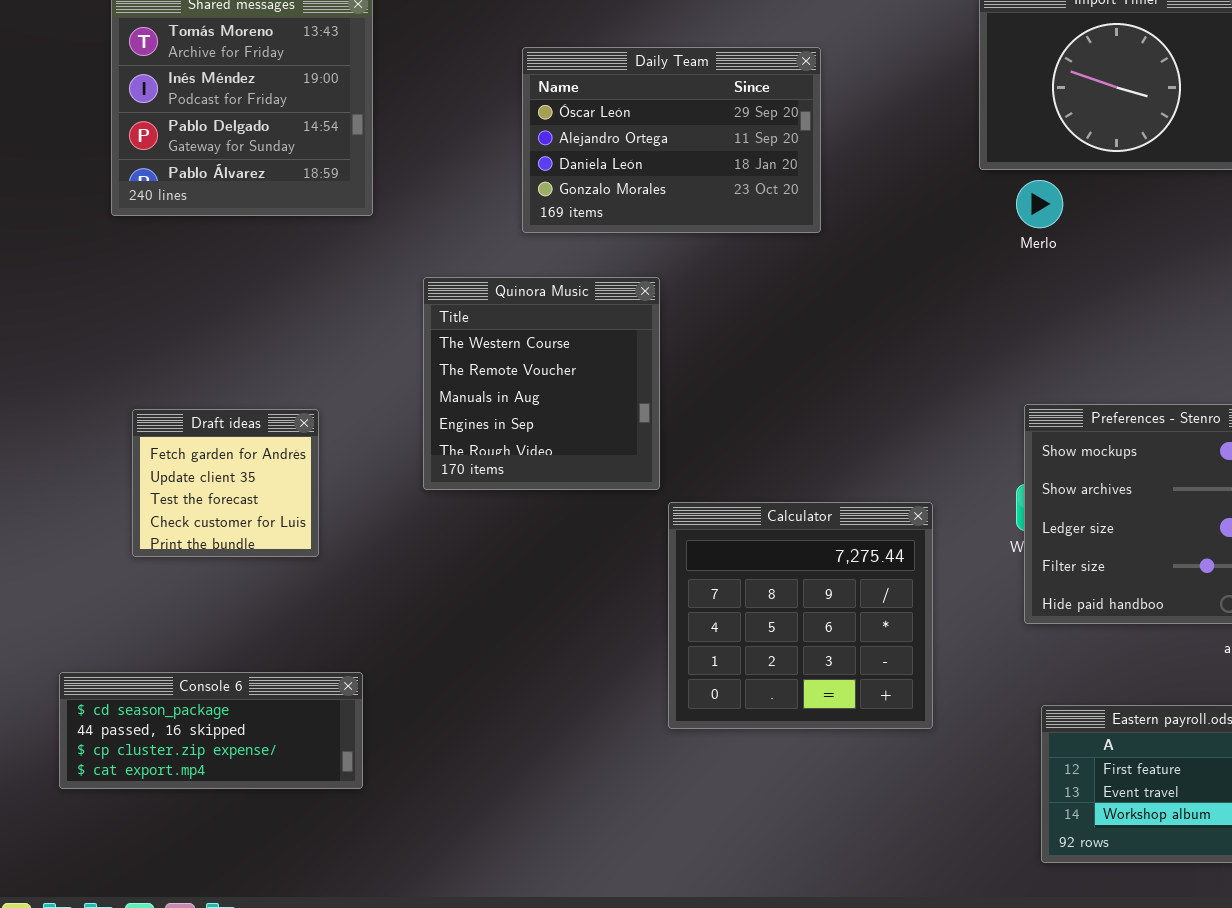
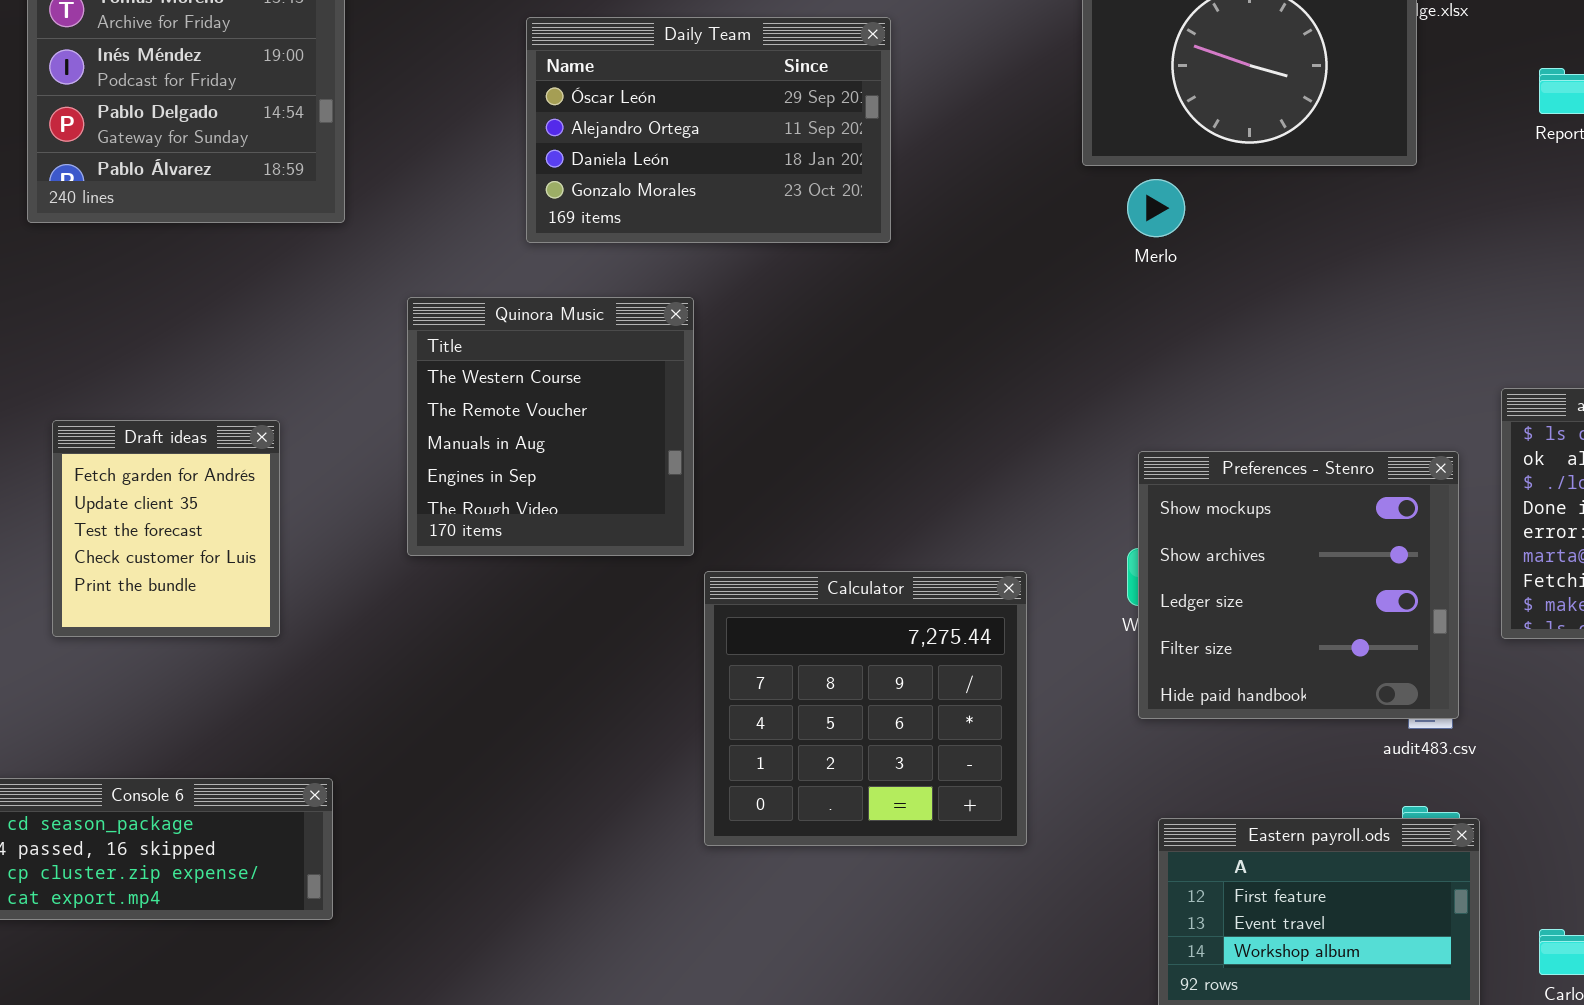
Draft ideas: [132,409,319,557] -> [52,420,280,637], resized

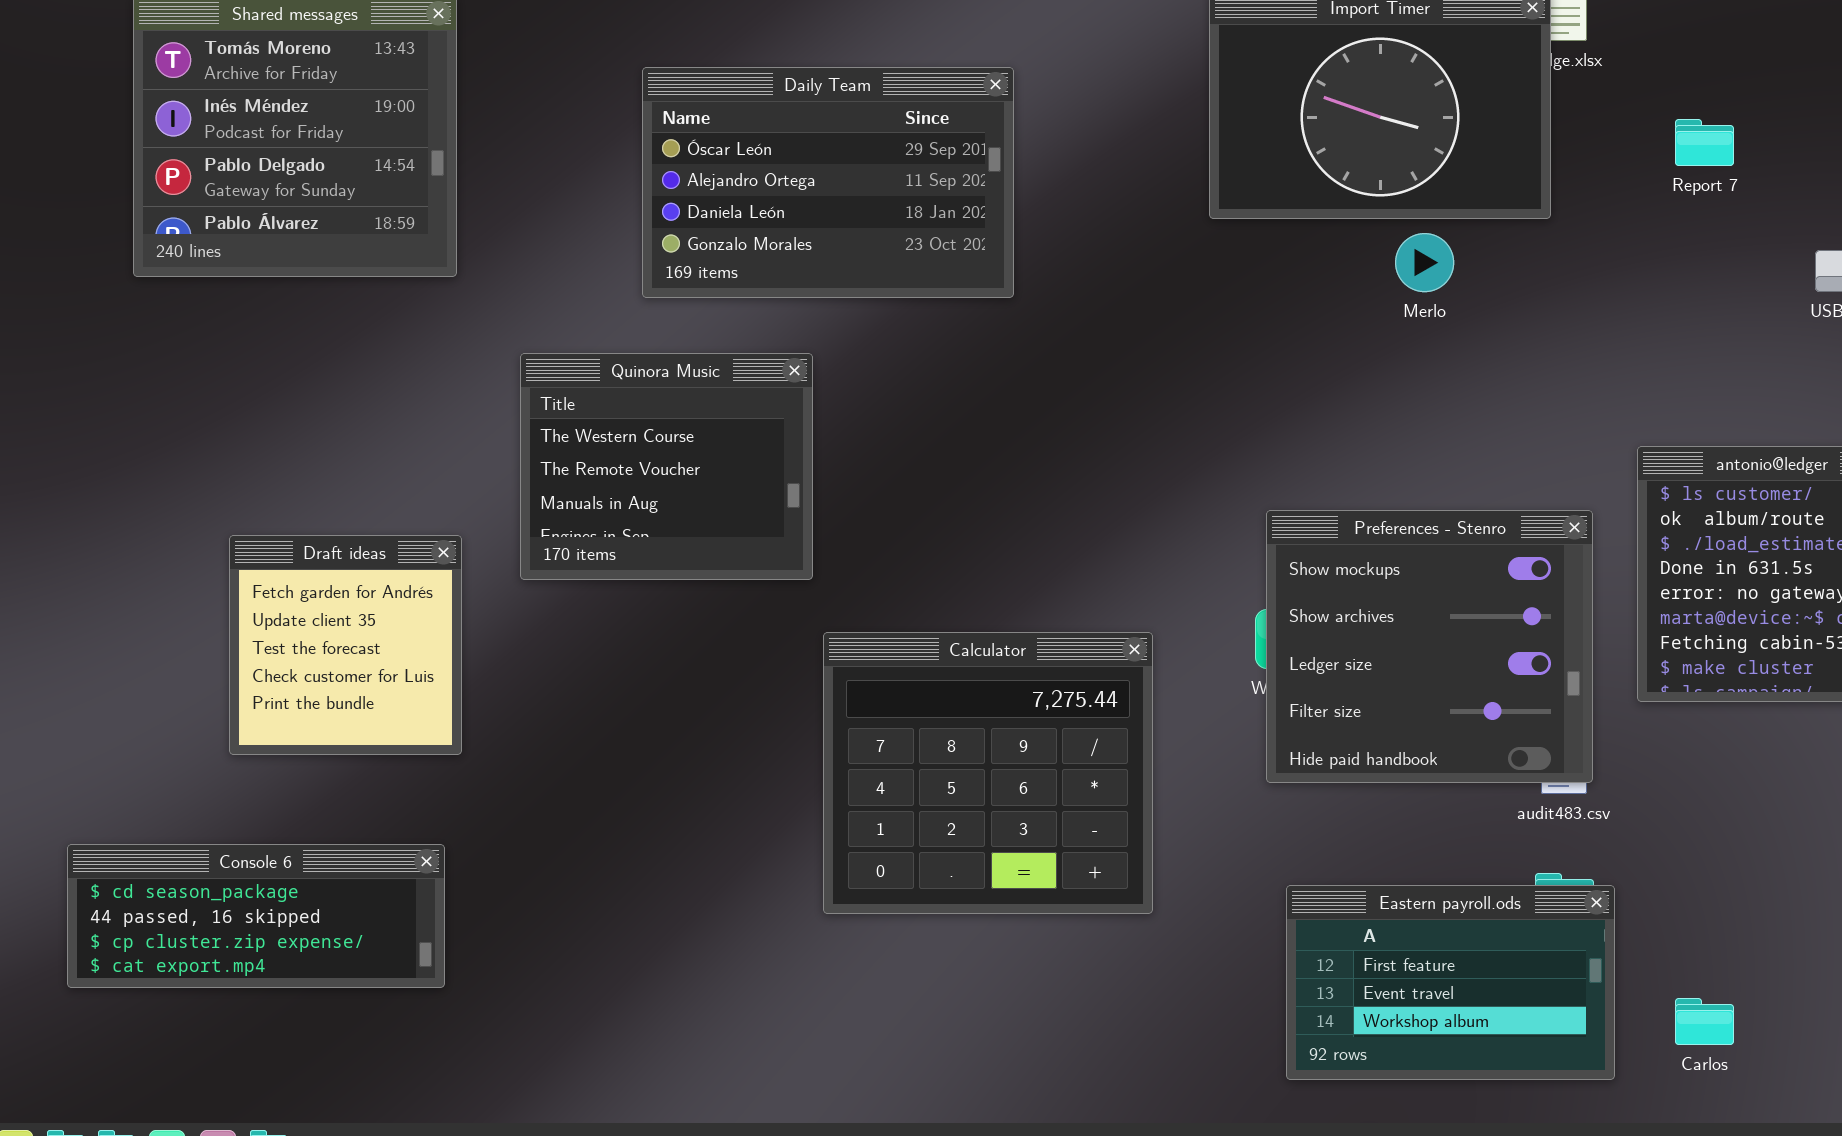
Merlo: [1127,179,1185,237] -> [1395,233,1454,292], moved
Quinora Music: [407,297,694,556] -> [520,353,813,580], resized
Draft ideas: [52,420,280,637] -> [229,535,462,755], moved

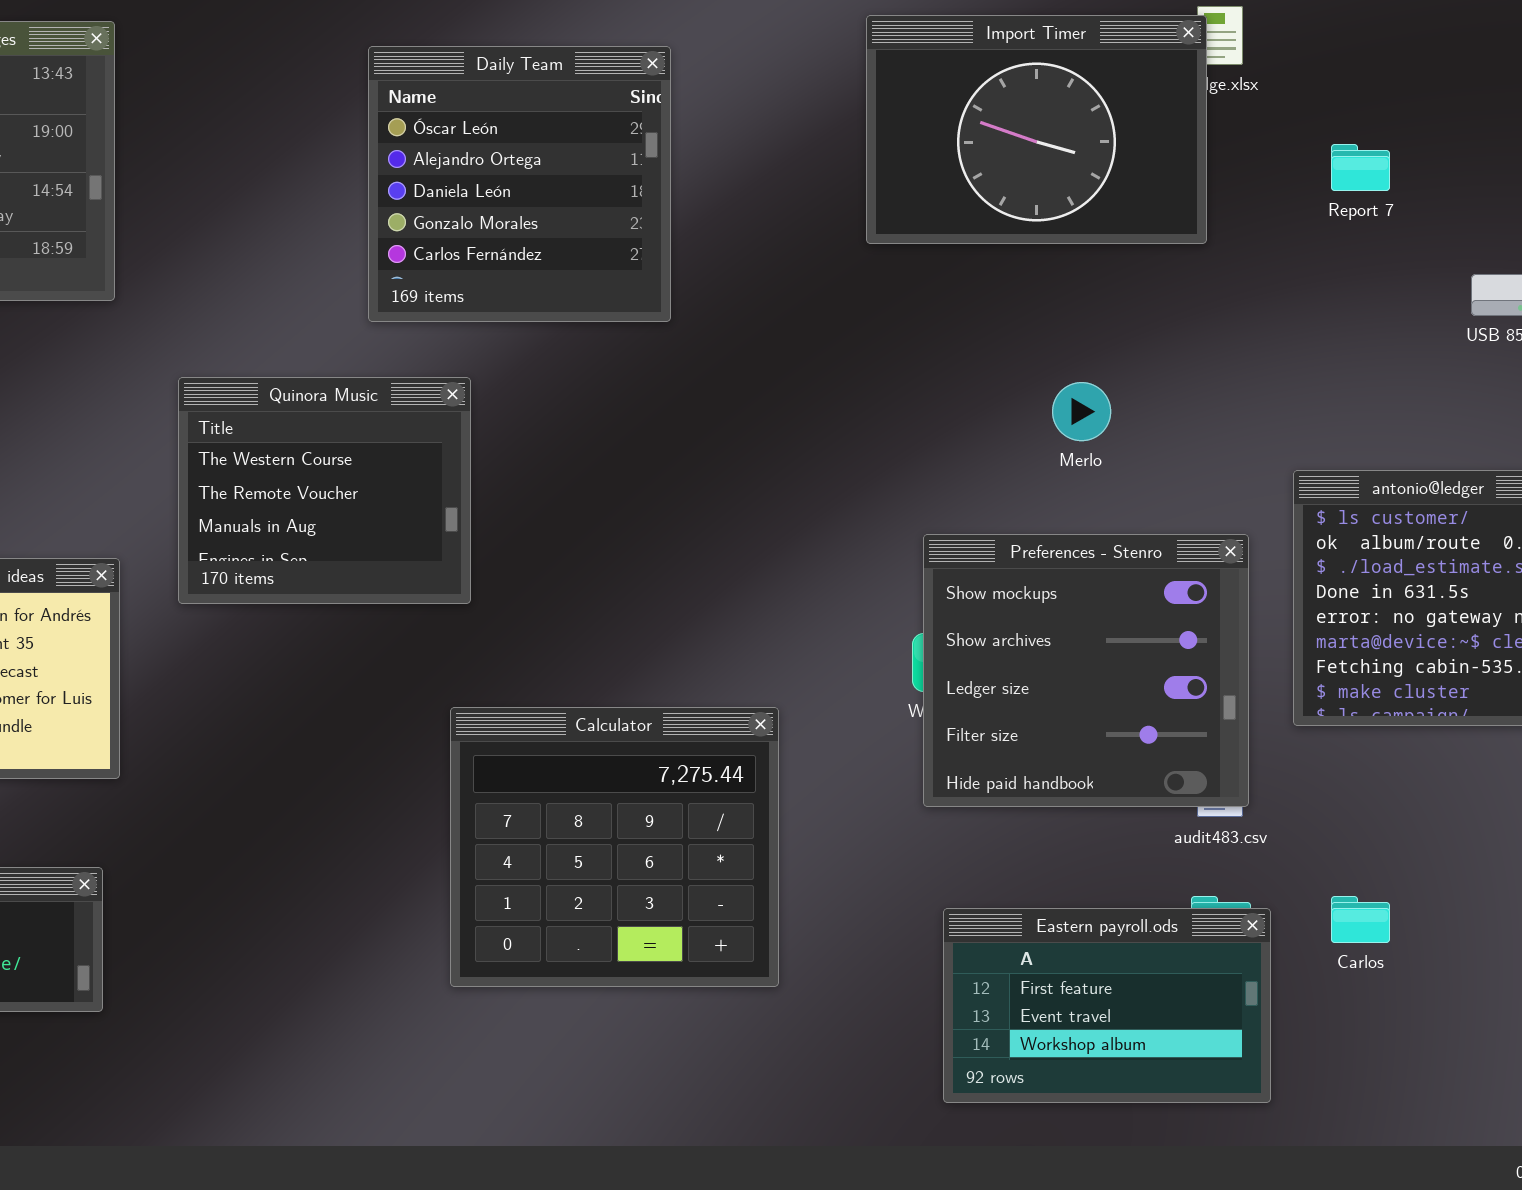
Daily Team: [642,67,1014,298] -> [368,46,671,322], resized
Merlo: [1395,233,1454,292] -> [1052,382,1111,441], moved
Calculator: [823,632,1153,914] -> [450,707,779,987], moved
Carlos: [1675,998,1734,1045] -> [1331,896,1390,943], moved

